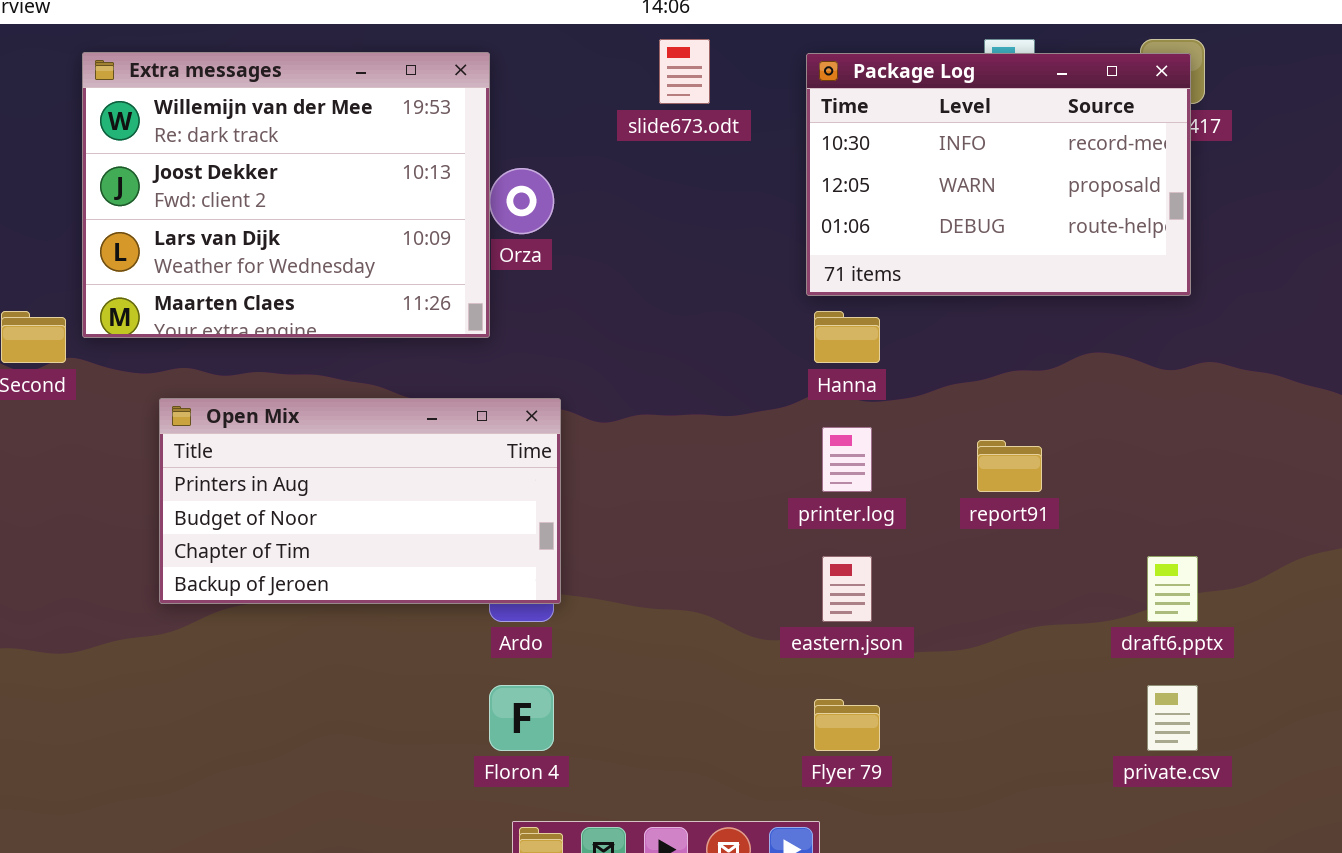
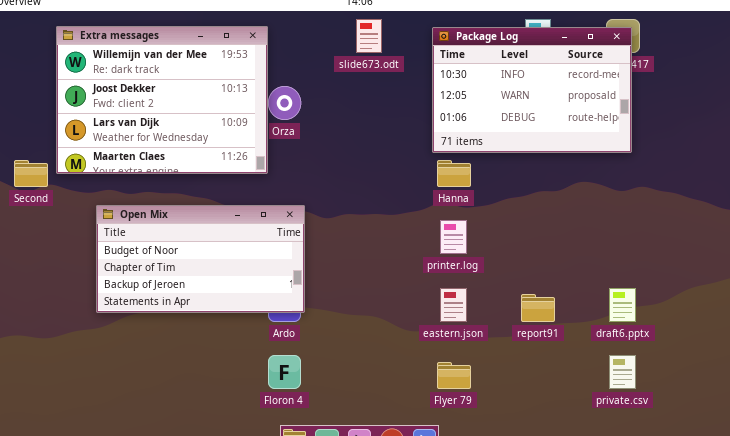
Open Mix: [159,398,561,604] -> [96,205,305,313], scrolled down 1 row
report91: [977,440,1042,492] -> [521,294,555,322], moved

